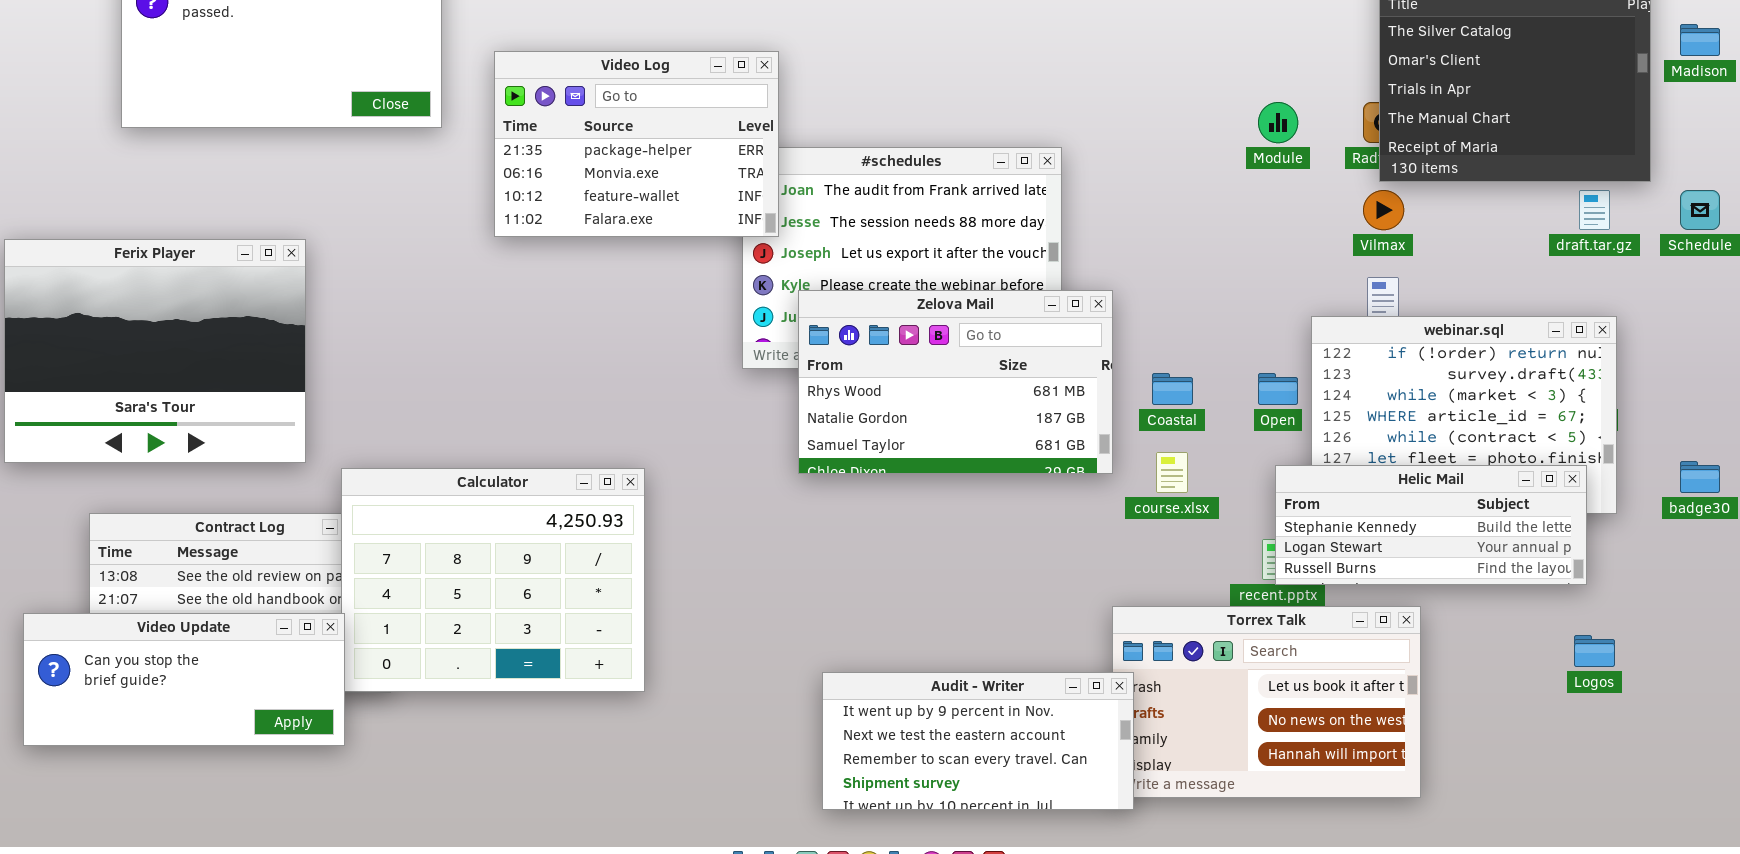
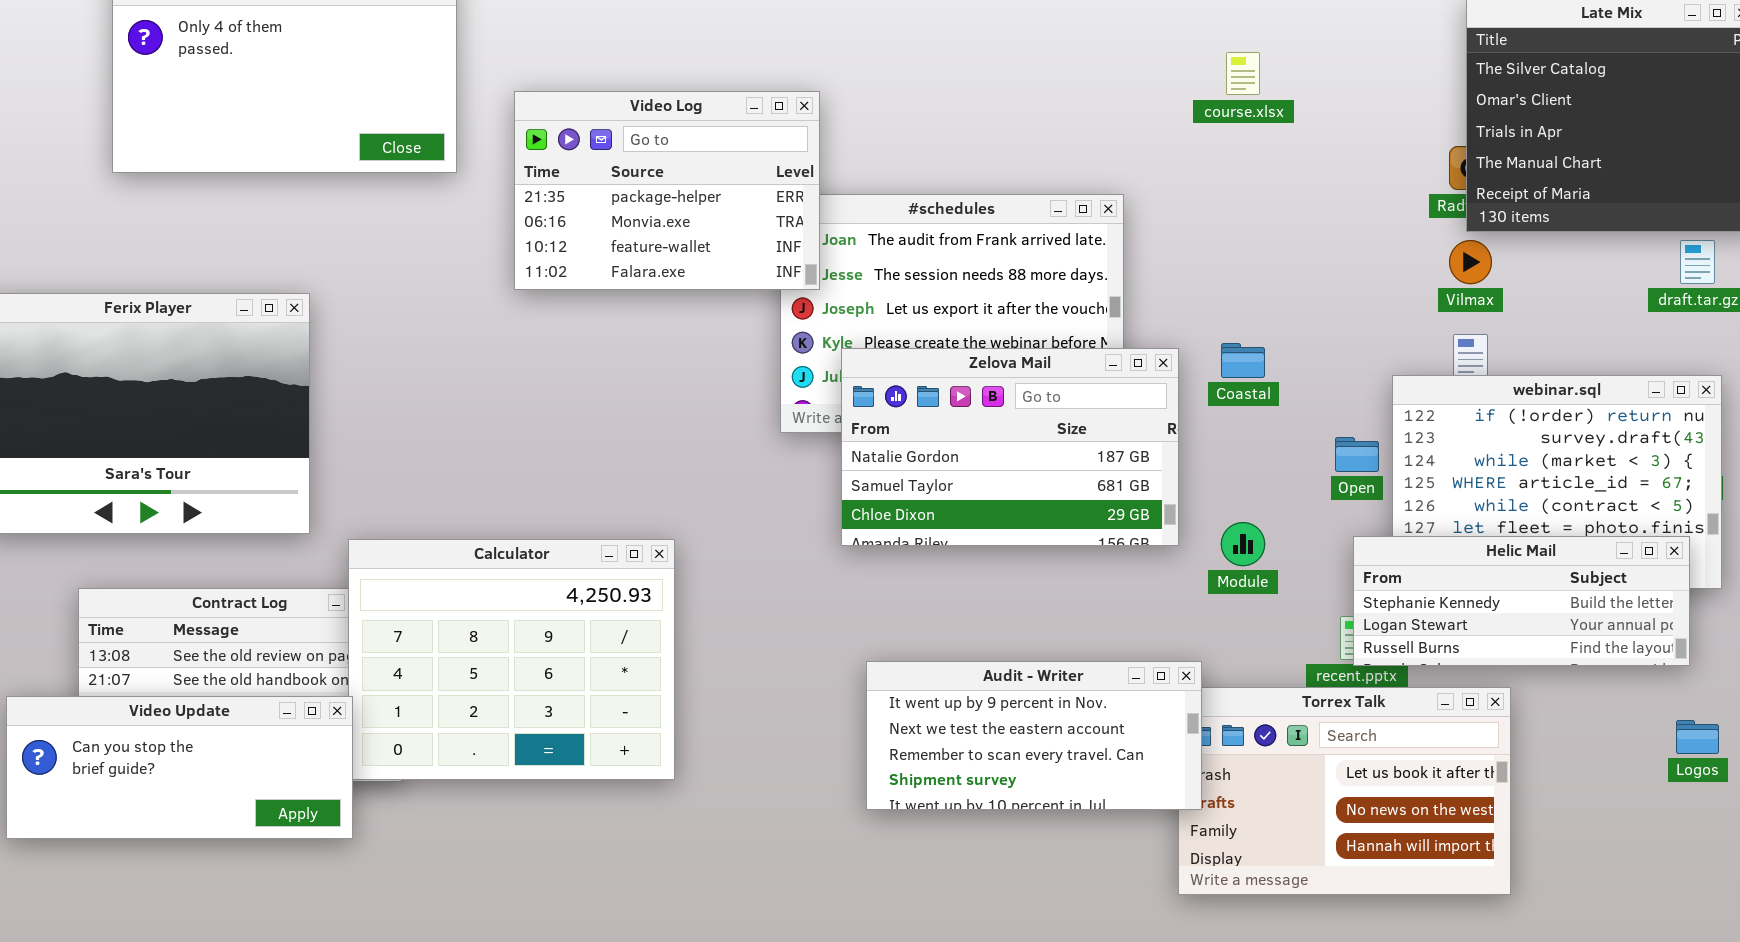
Module: [1258,102,1298,143] -> [1221,522,1265,566], moved
Zelova Mail: [798,290,1113,474] -> [841,348,1179,546], scrolled down 1 row
Coastal: [1152,373,1193,405] -> [1221,343,1265,378], moved
course.xlsx: [1156,452,1188,493] -> [1226,52,1260,95], moved
Audit - Writer: [822,672,1134,810] -> [866,661,1202,810], moved

